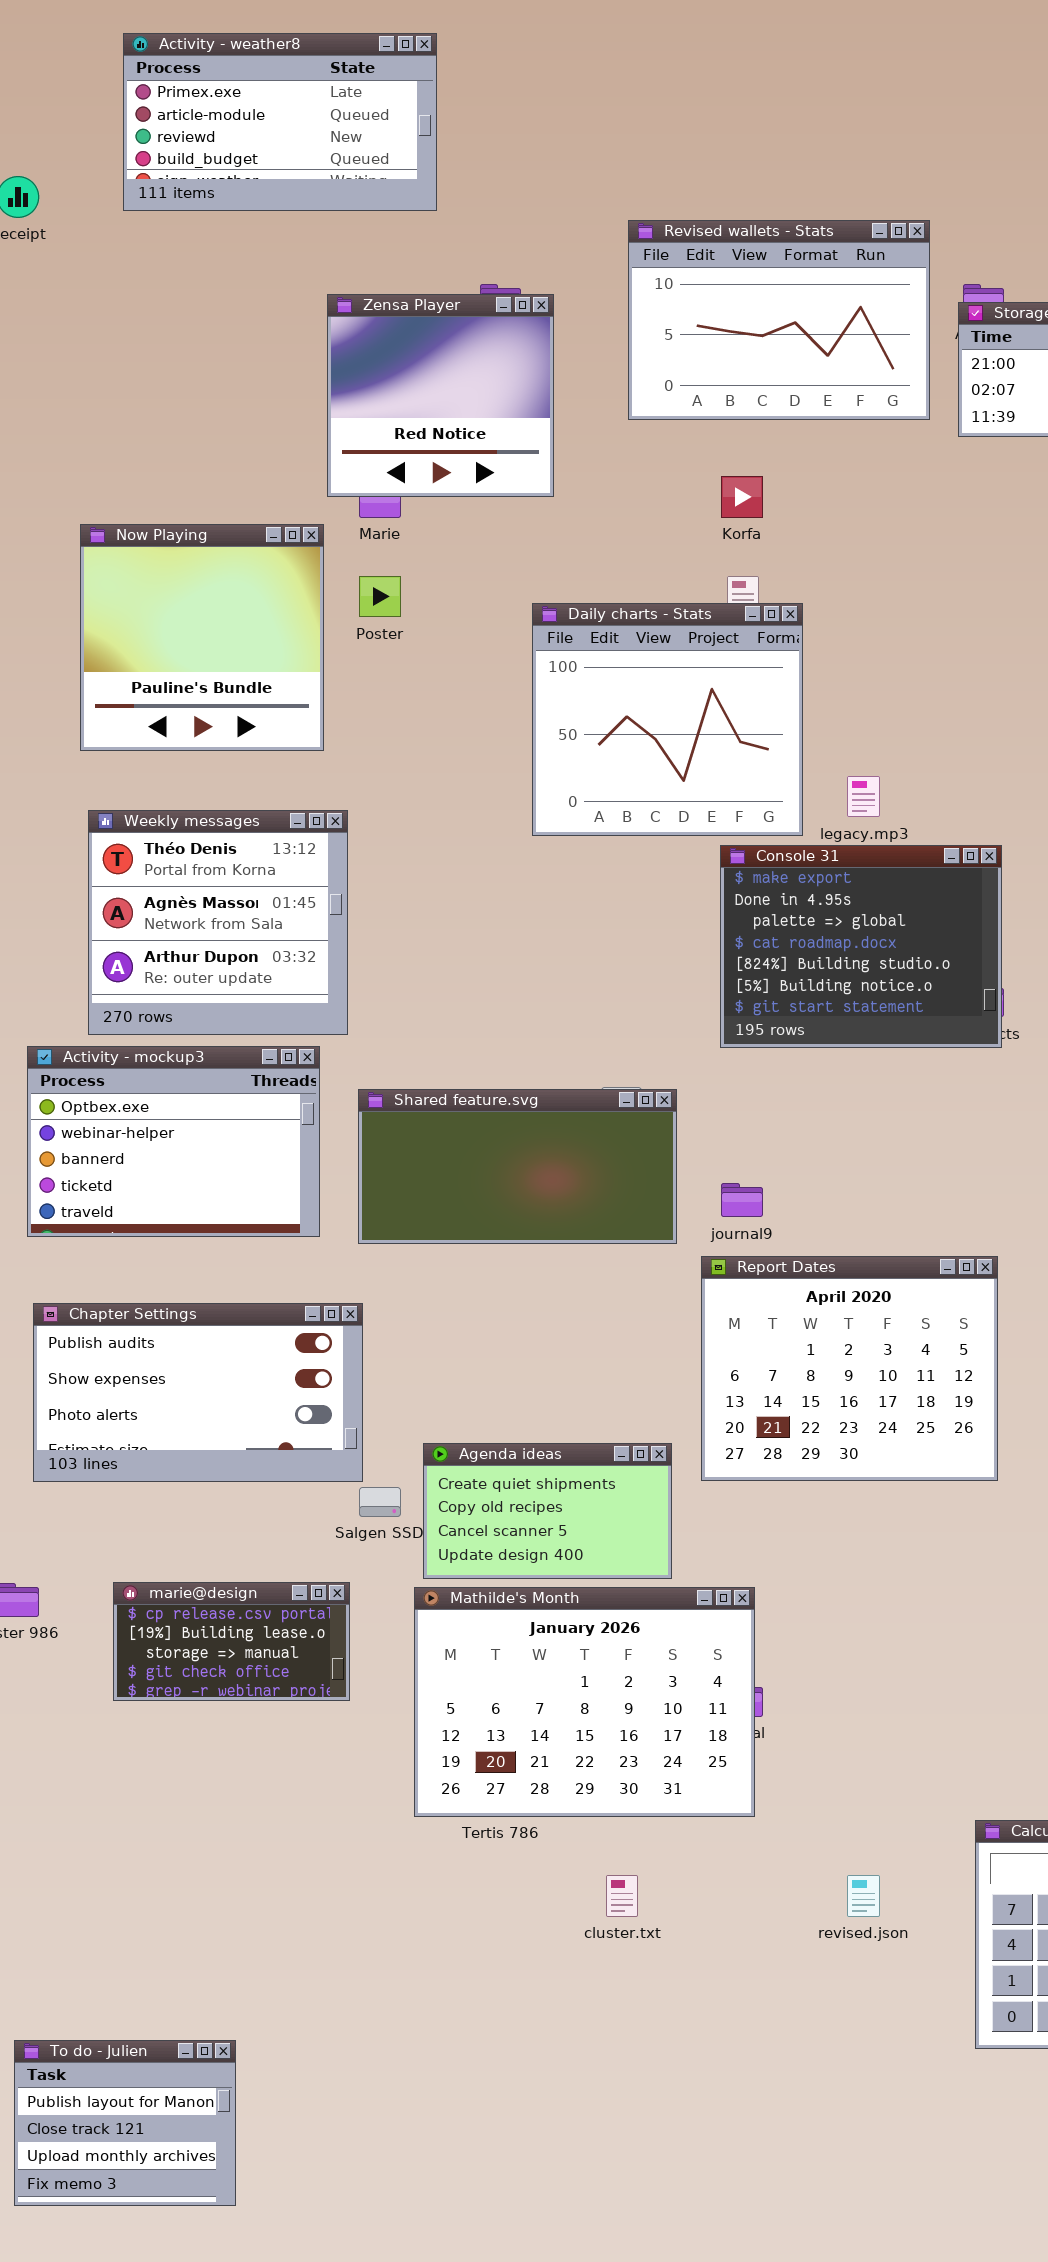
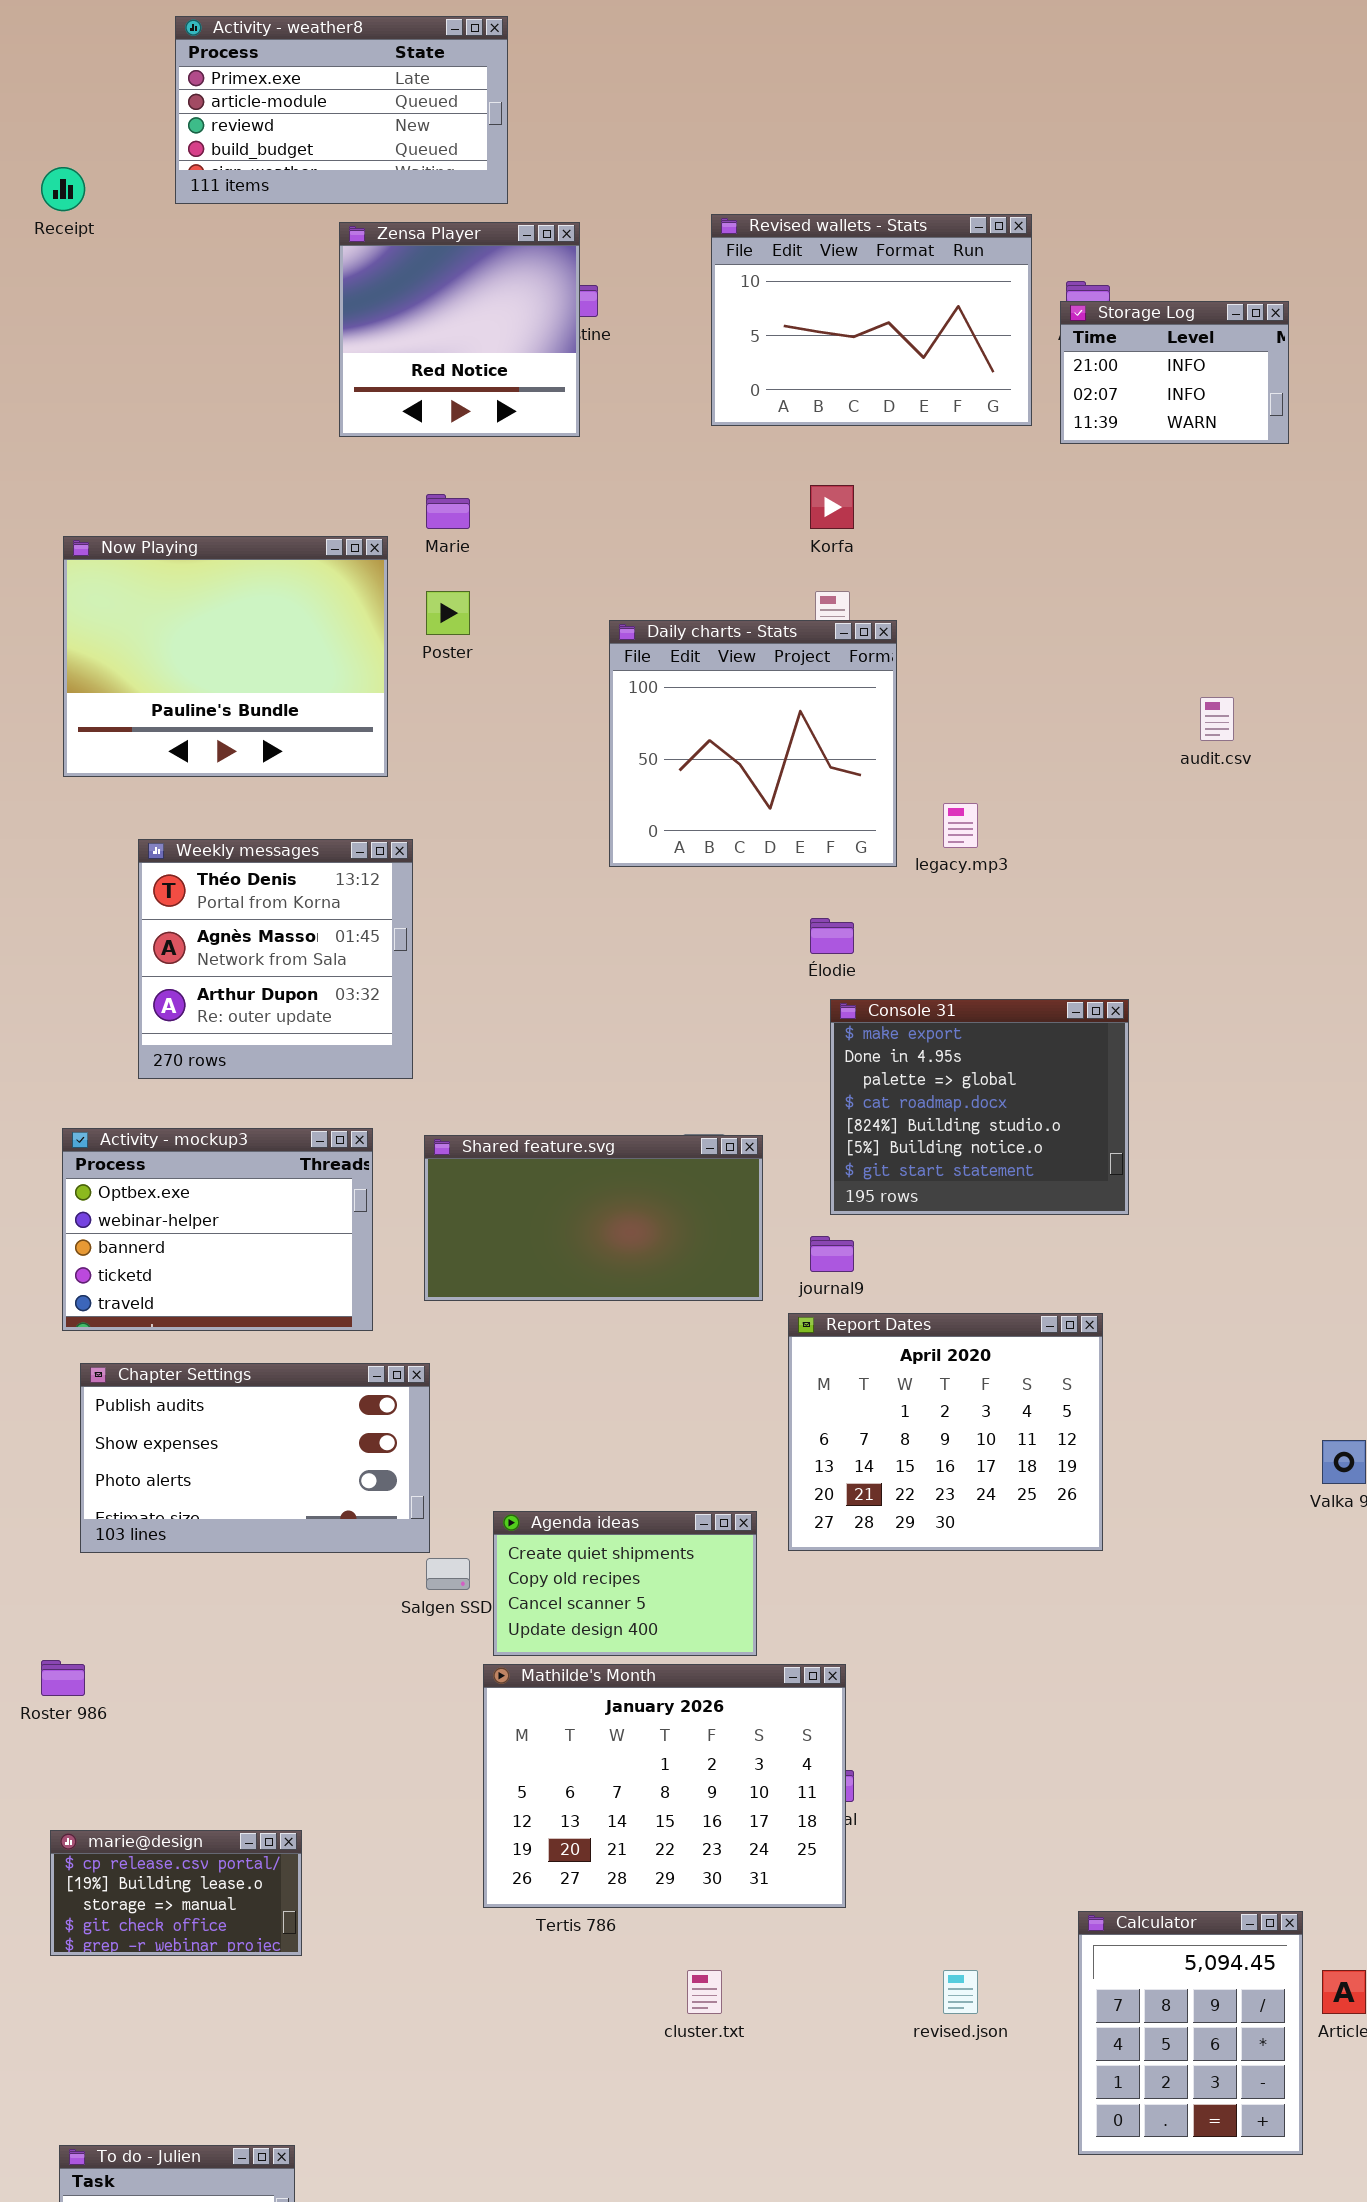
Zensa Player: [327,294,554,497] -> [339,222,580,437], moved
Now Playing: [80,524,324,751] -> [63,536,388,777], resized
Console 31: [720,845,1002,1048] -> [830,999,1129,1215], moved
Activity - mockup3: [27,1046,320,1237] -> [62,1128,373,1331], moved
marie@design: [113,1582,350,1701] -> [50,1830,302,1956], moved

